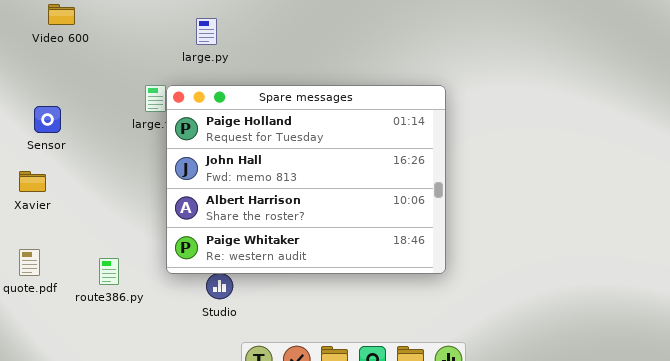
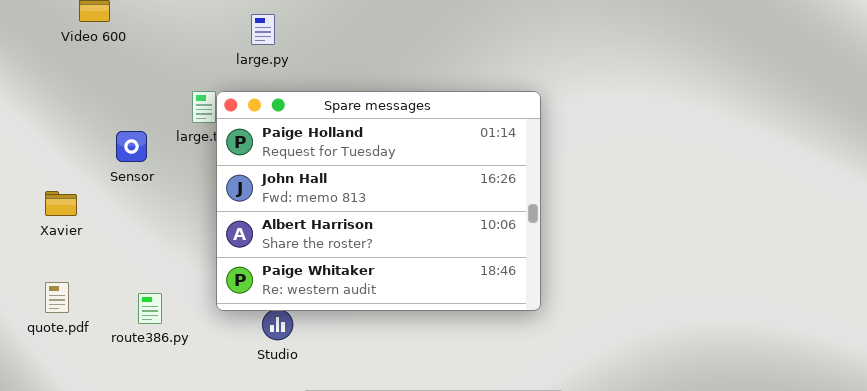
Sensor: [34,106,61,133] -> [116,131,147,162], moved

